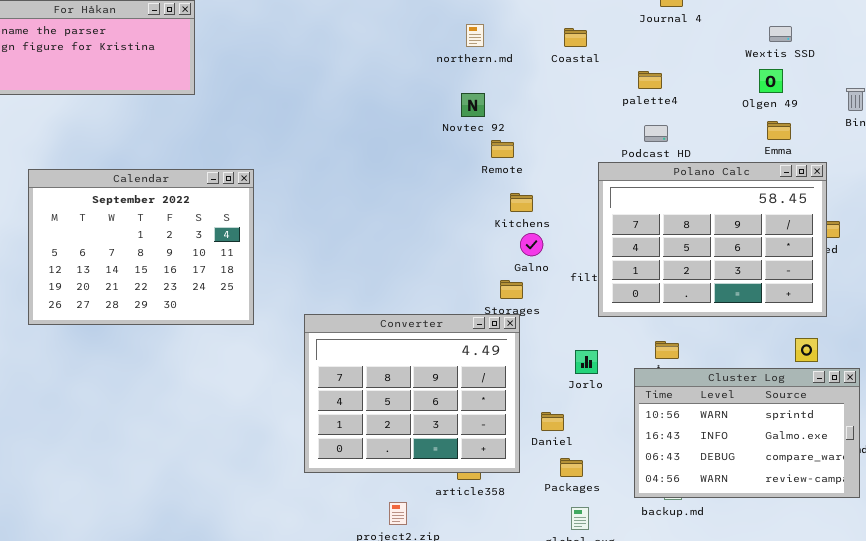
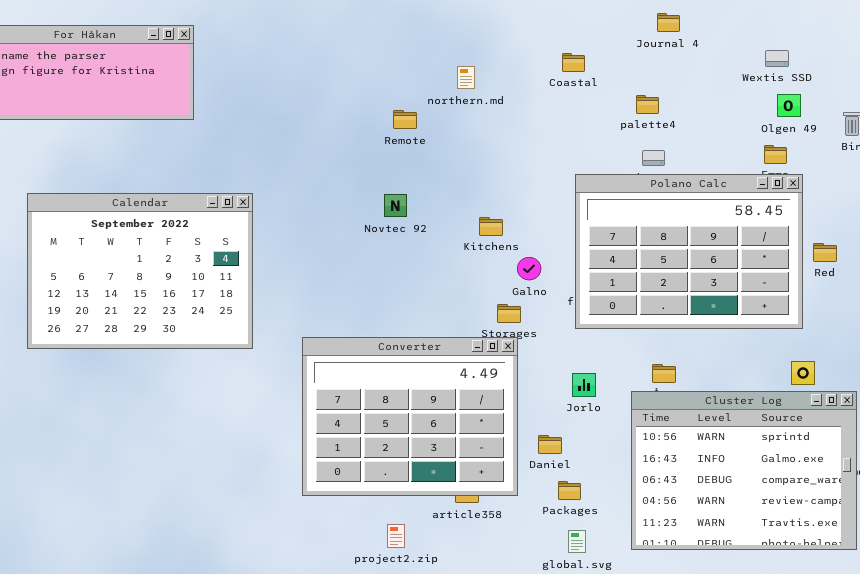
northern.md: [466,24,484,47] -> [457,66,475,89], moved
Olgen 49: [759,69,783,93] -> [777,94,801,117], moved
Novtec 92: [461,93,485,117] -> [384,194,407,217], moved
Remote: [491,140,514,158] -> [393,110,417,129], moved
Polano Calc: [598,162,827,317] -> [575,174,803,329], moved
Kitchens: [510,193,533,212] -> [479,217,503,236], moved
Cluster Log: [634,368,860,498] -> [631,391,857,550], resized

